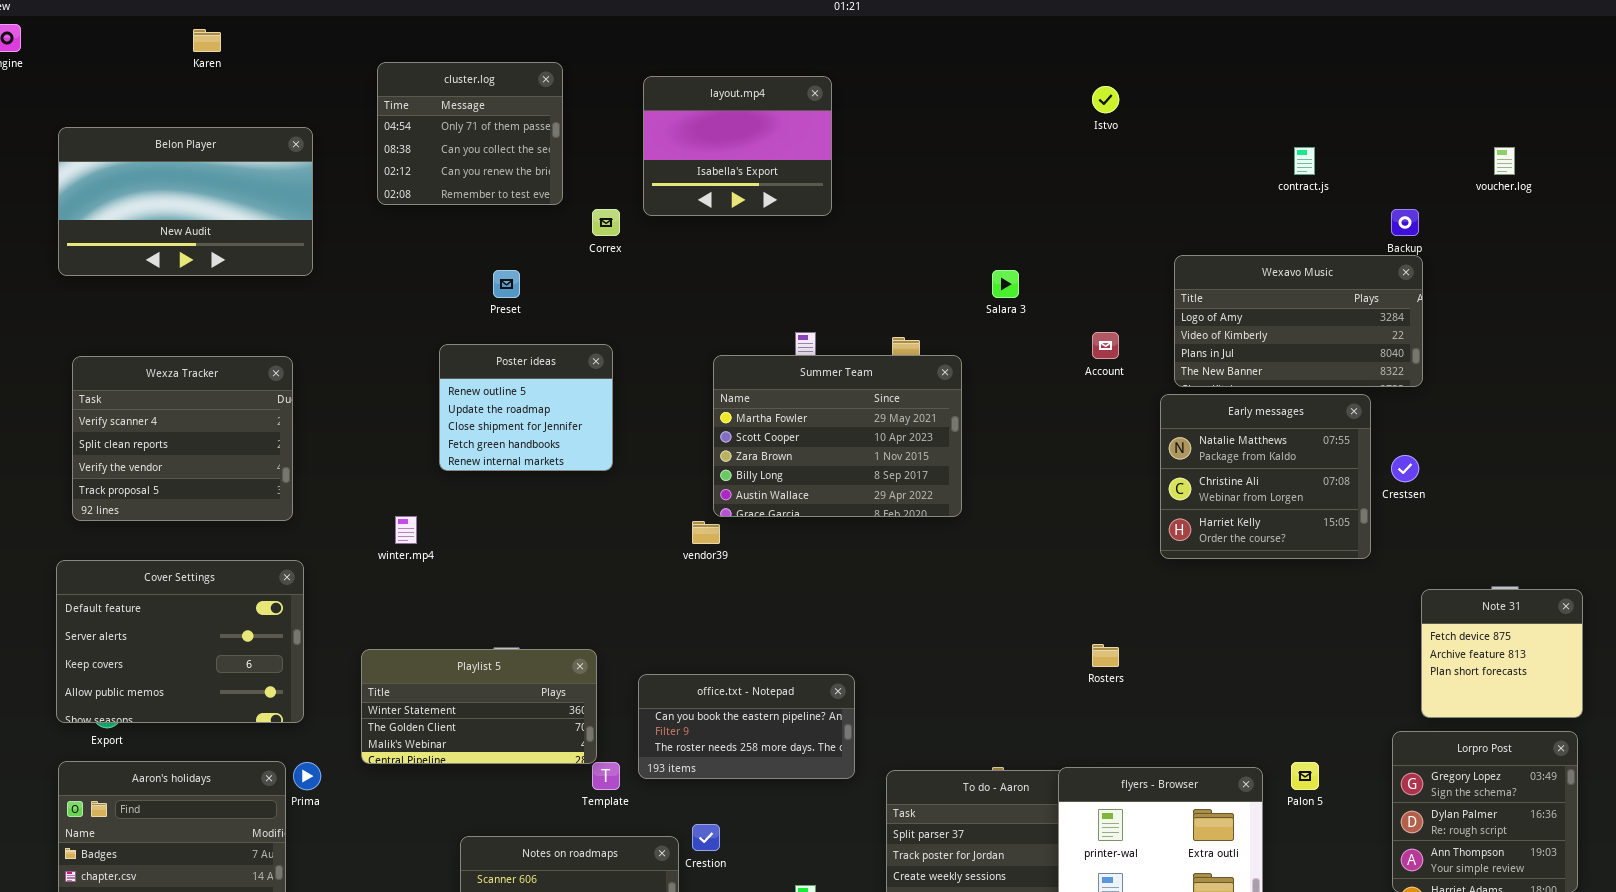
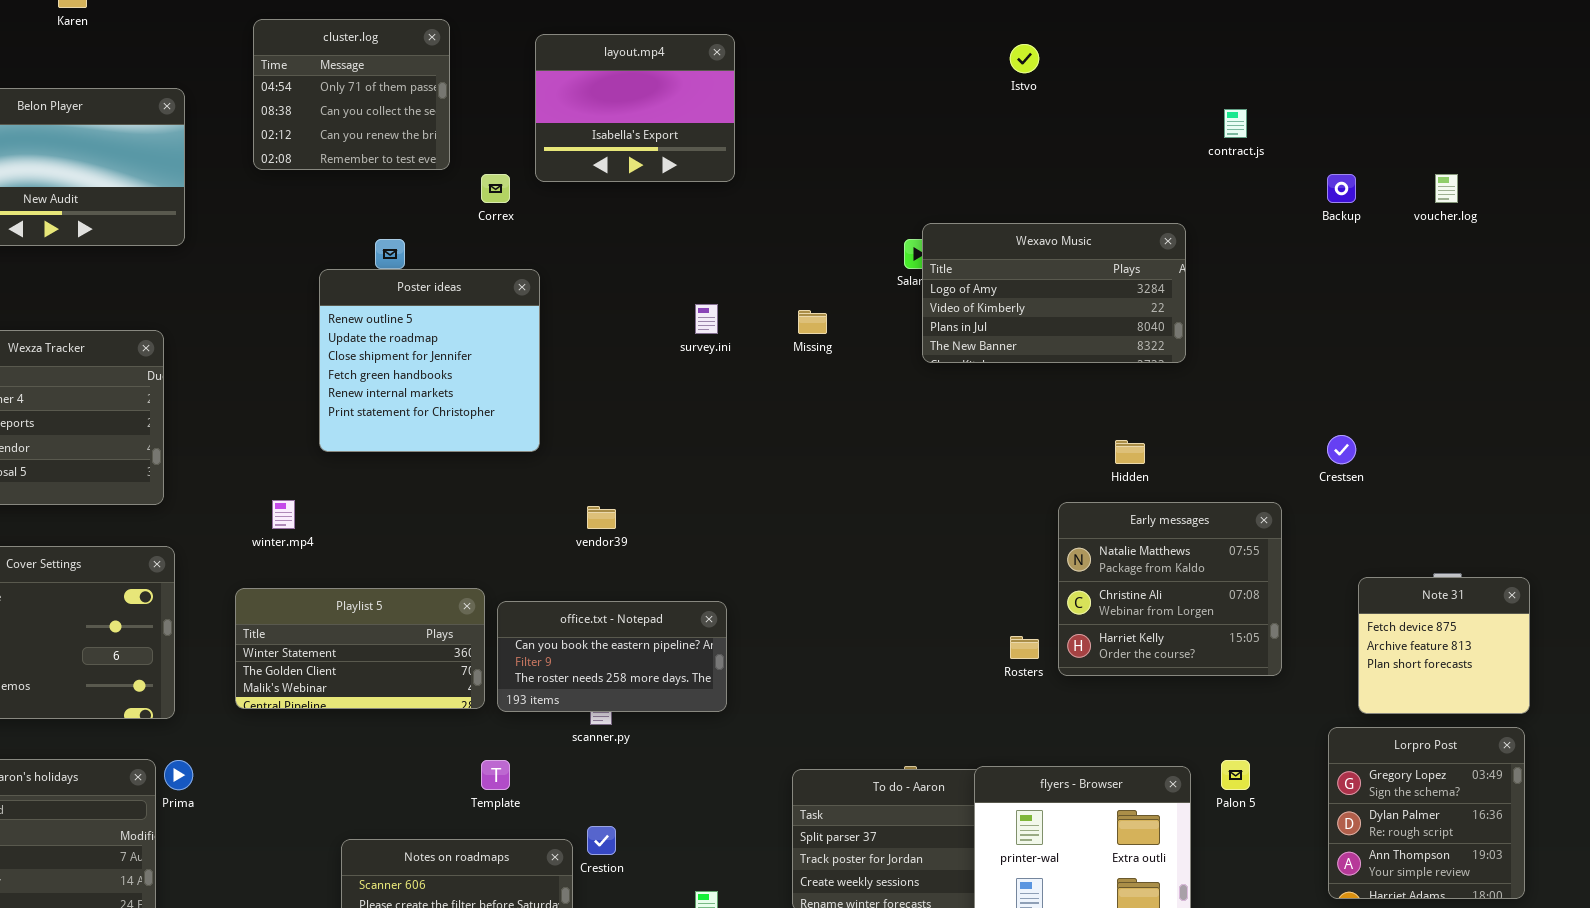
voucher.log: [1494,147,1515,175] -> [1435,174,1458,203], moved
Wexavo Music: [1174,255,1423,387] -> [922,223,1186,363], moved
Poster ideas: [439,344,613,471] -> [319,269,540,452], resized
Summer Team: [713,355,962,517] -> none, closed
Early messages: [1160,394,1371,559] -> [1058,502,1282,676], moved
Playlist 5: [361,649,597,764] -> [235,588,485,709], moved
office.txt - Notepad: [638,674,855,779] -> [497,601,727,712], moved

